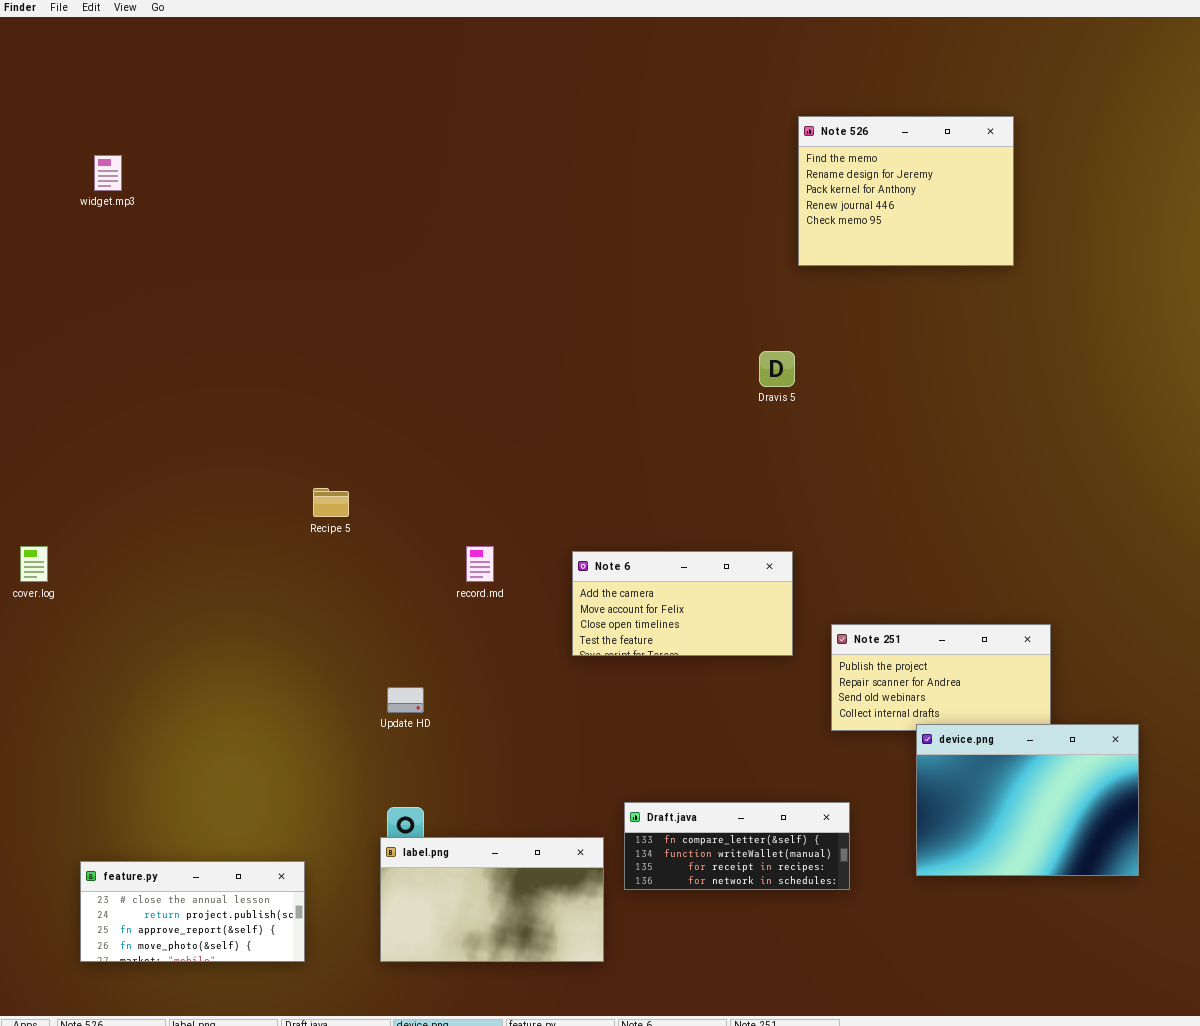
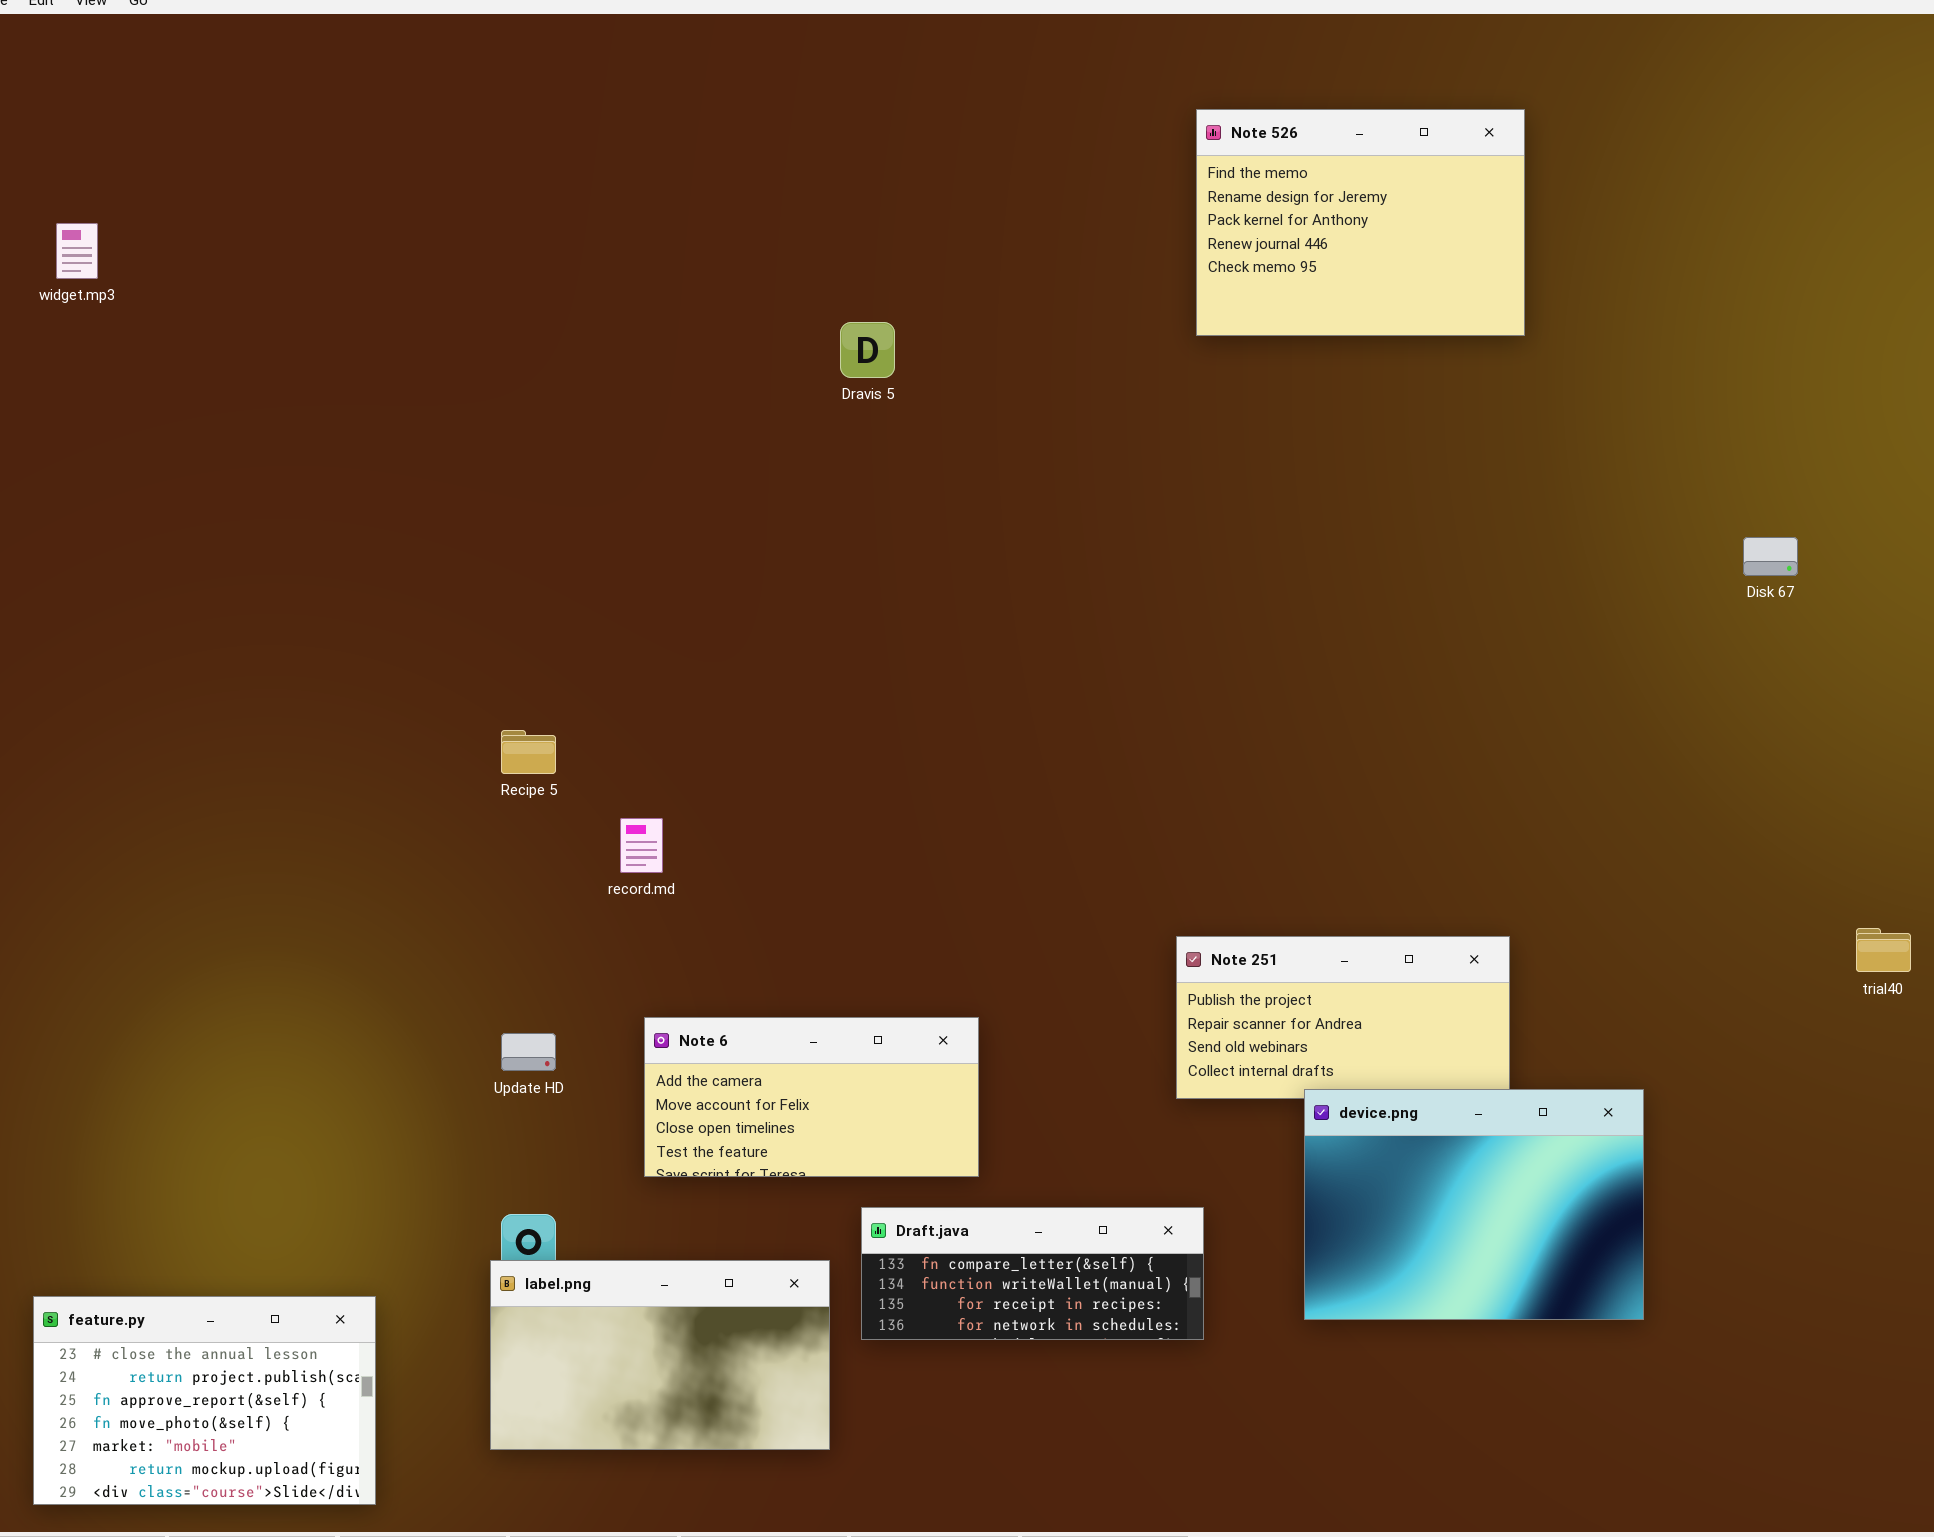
Note 526: [798,116,1014,266] -> [1196,109,1525,336], moved
Dravis 5: [759,351,795,387] -> [840,322,895,378], moved
Recipe 5: [313,488,349,517] -> [501,730,556,774], moved
Note 6: [572,551,793,656] -> [644,1017,979,1177], moved
feature.py: [80,861,305,962] -> [33,1296,376,1505], resized

